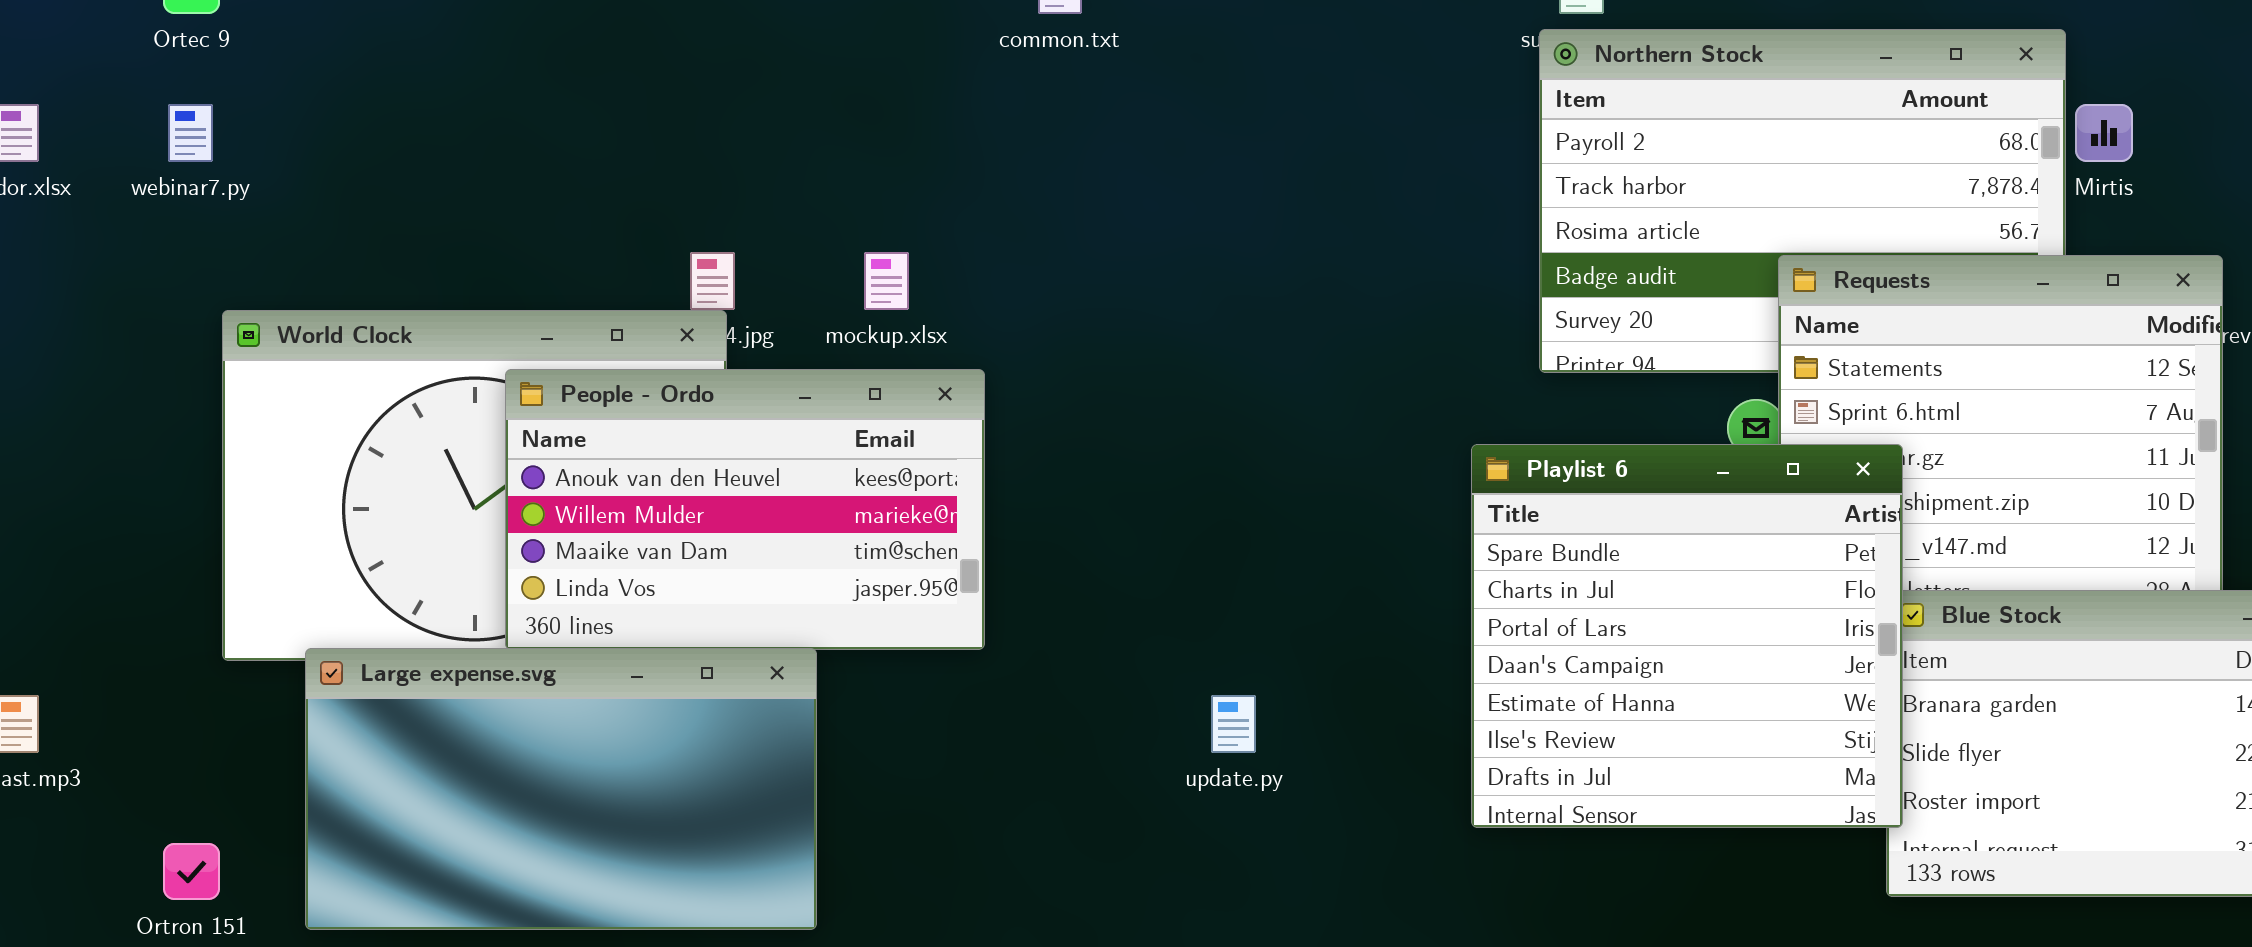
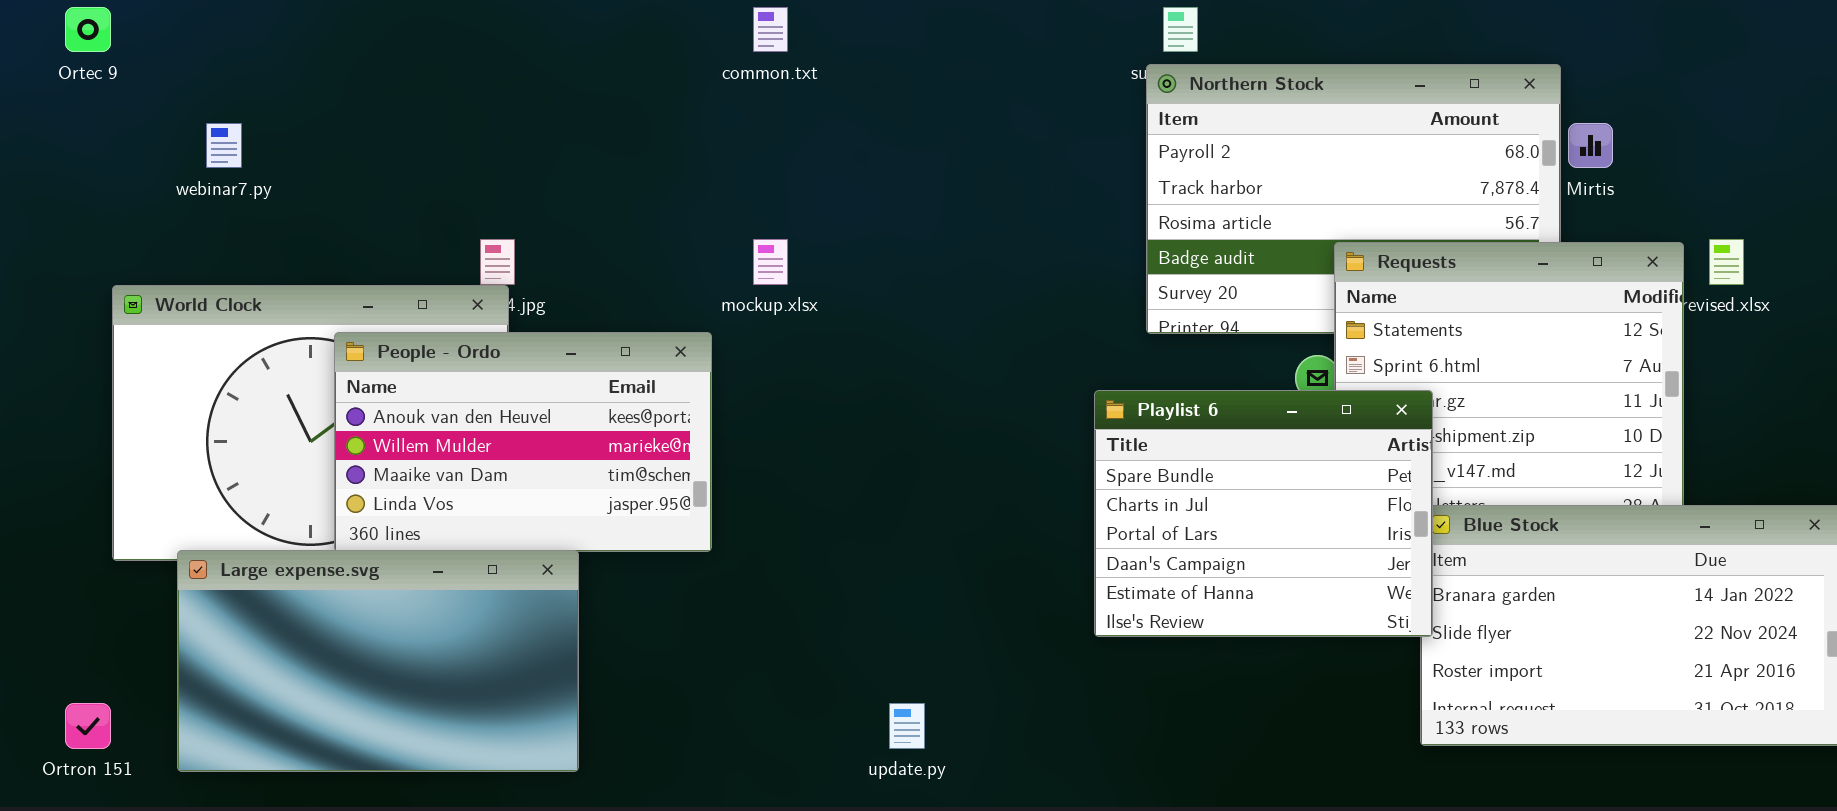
webinar7.py: [168,104,213,162] -> [206,123,242,168], moved
mockup.xlsx: [864,252,909,310] -> [753,239,788,285], moved
Playlist 6: [1471,444,1903,828] -> [1094,390,1433,637], resized
update.py: [1211,695,1256,753] -> [889,703,925,749], moved

